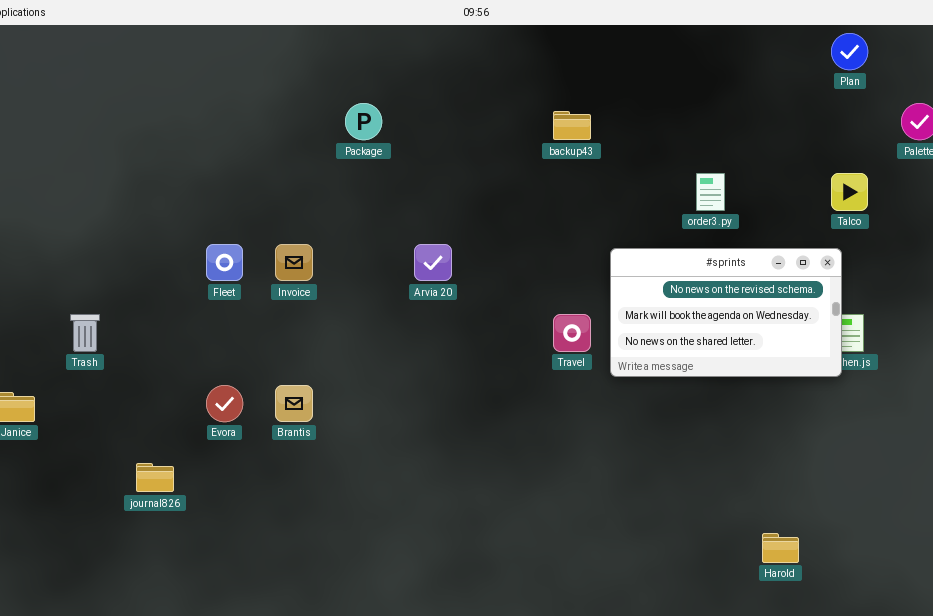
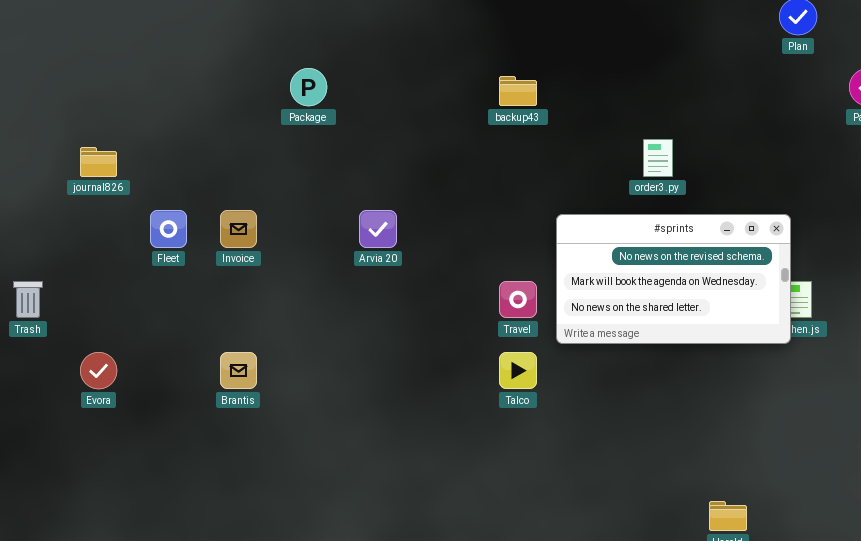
Talco: [831,173,868,211] -> [499,352,537,389], moved
Evora: [206,385,243,422] -> [80,352,117,389], moved
journal826: [136,463,174,492] -> [80,147,117,177], moved

